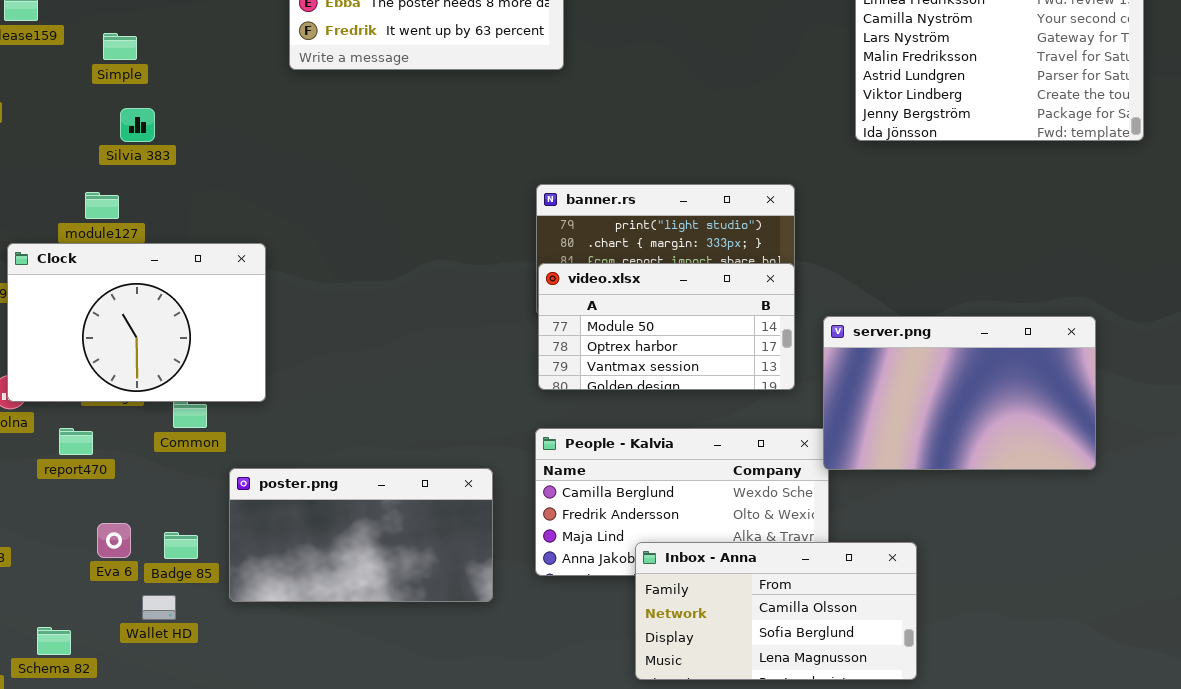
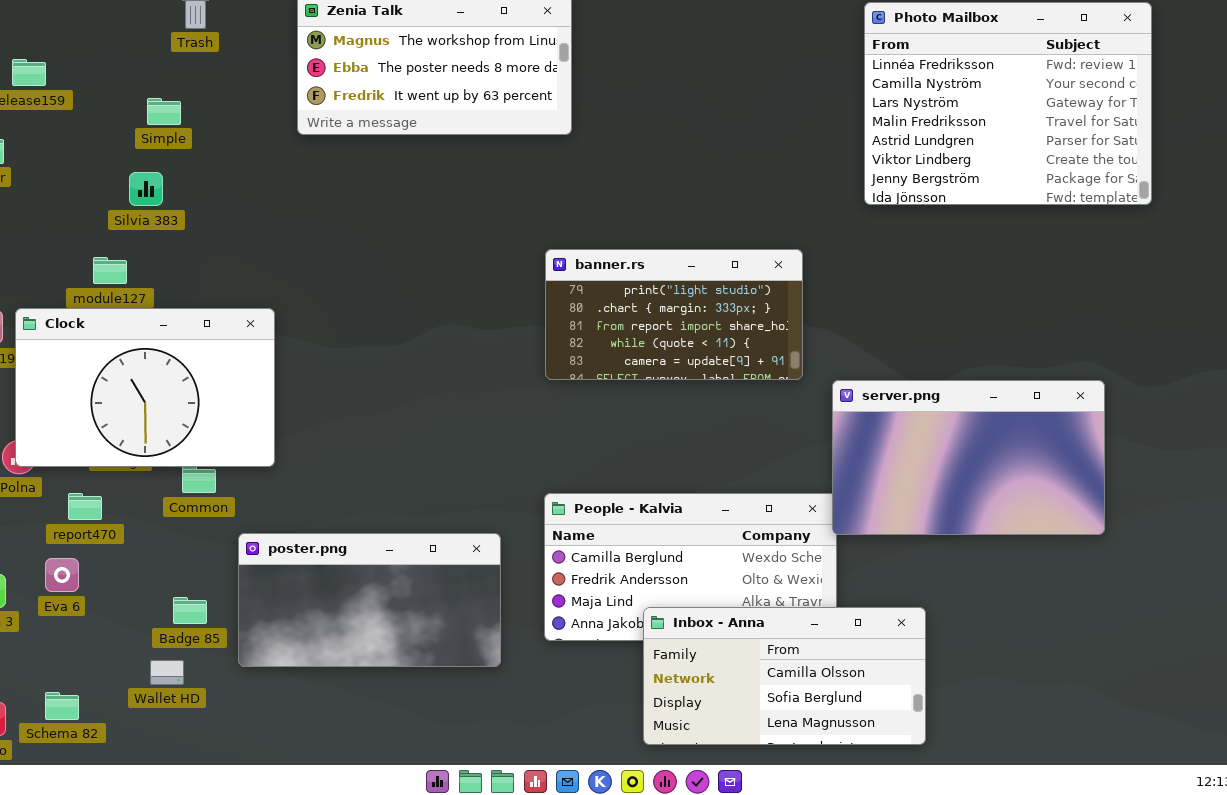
Simple: [103,33,137,60] -> [147,98,181,125], moved
video.xlsx: [538,263,795,390] -> none, closed
Eva 6: [97,523,131,558] -> [45,558,79,592], moved

